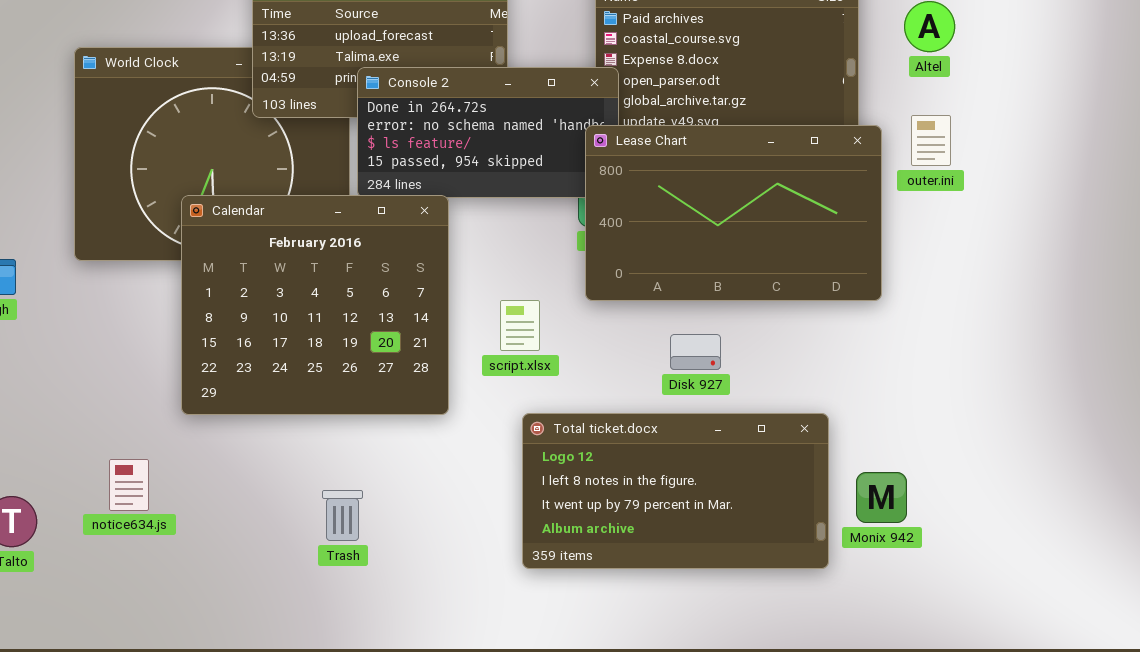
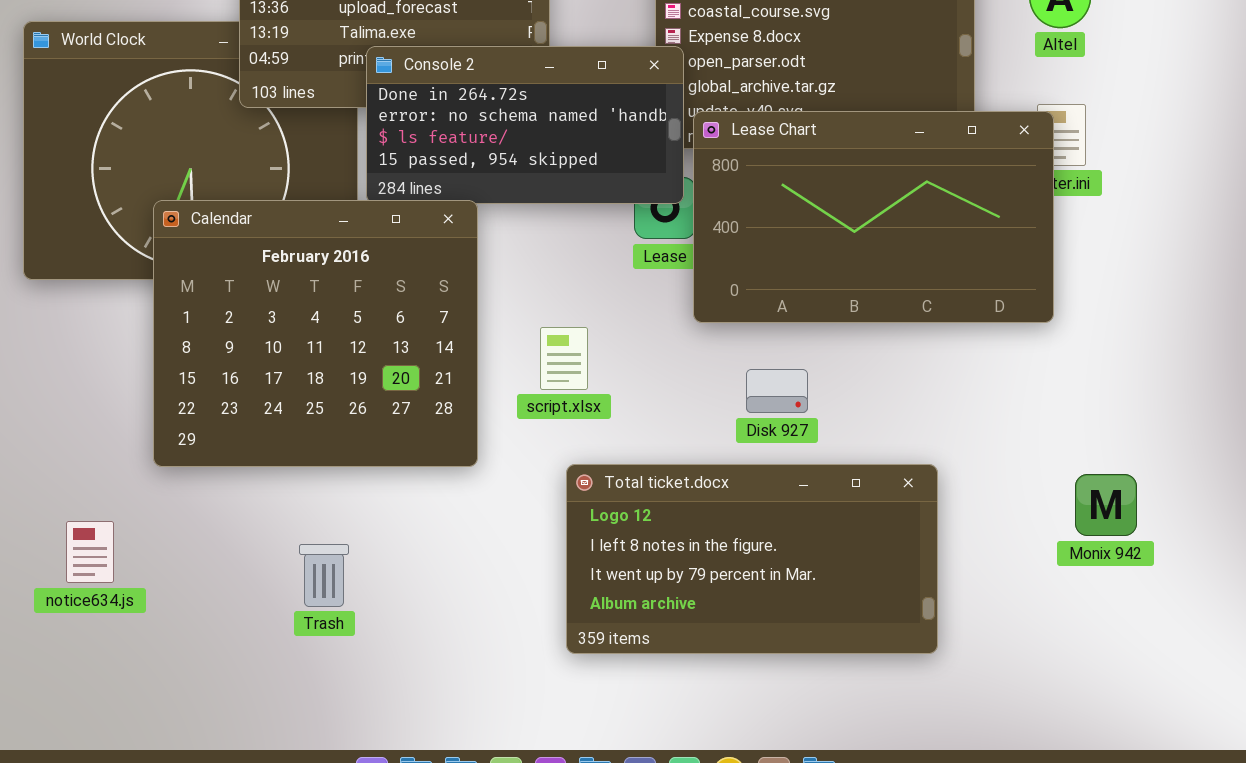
Lease Chart: [585,125,882,301] -> [693,111,1054,323], moved
Monix 942: [856,472,907,523] -> [1075,474,1137,536], moved
Trash: [322,490,363,541] -> [299,544,349,607], moved

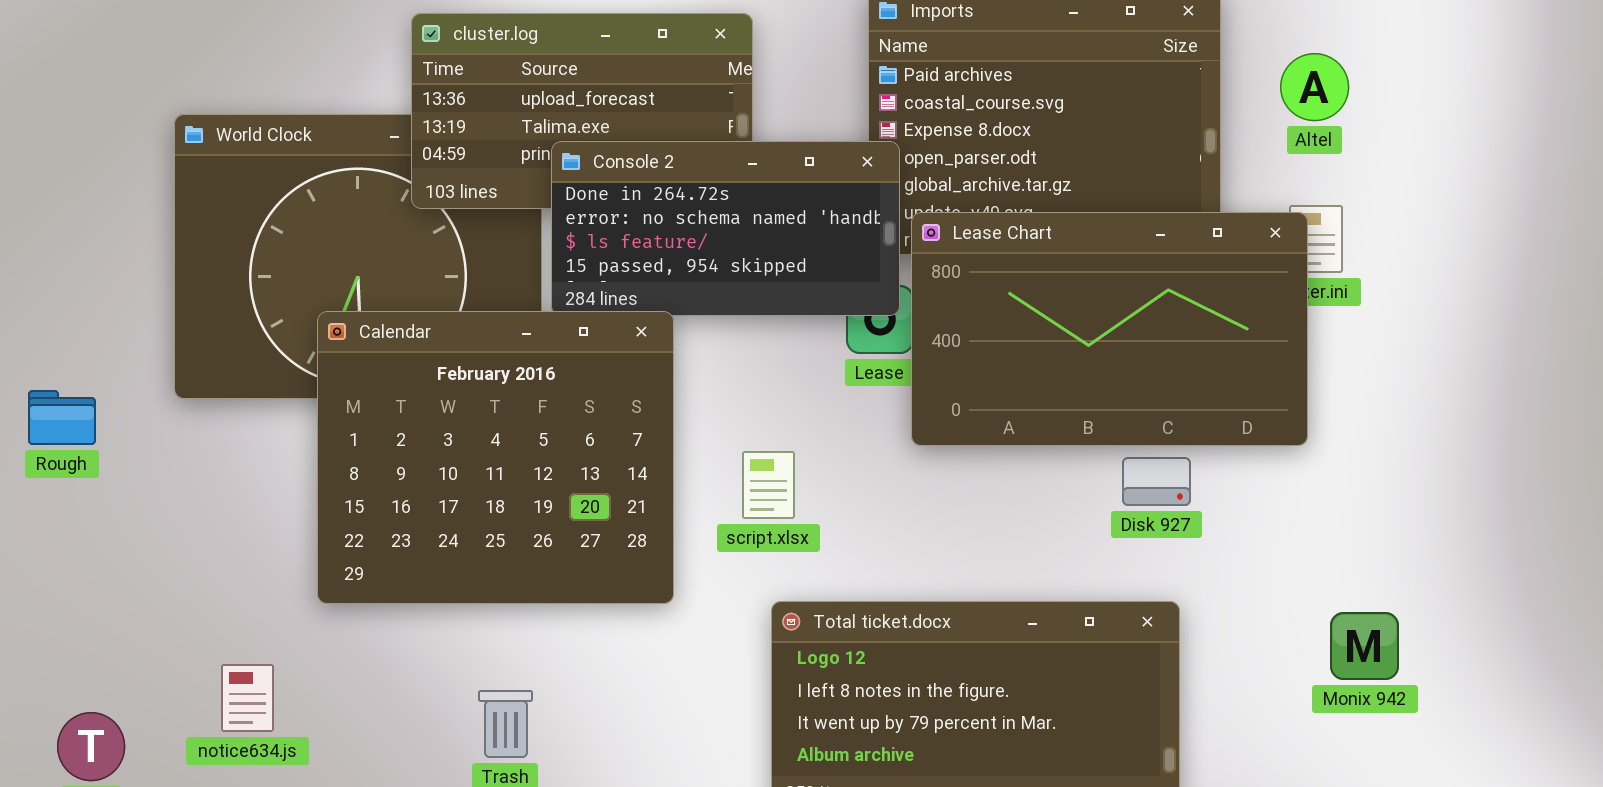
Disk 927: [746,369,808,413] -> [1122,457,1191,506], moved

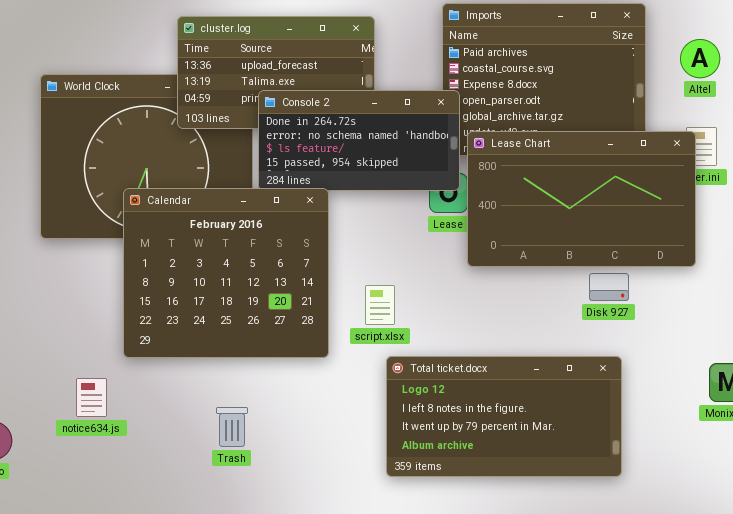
script.xlsx: [742,451,795,519] -> [365,285,395,325], moved
notice634.js: [221,664,274,732] -> [76,378,107,417], moved

